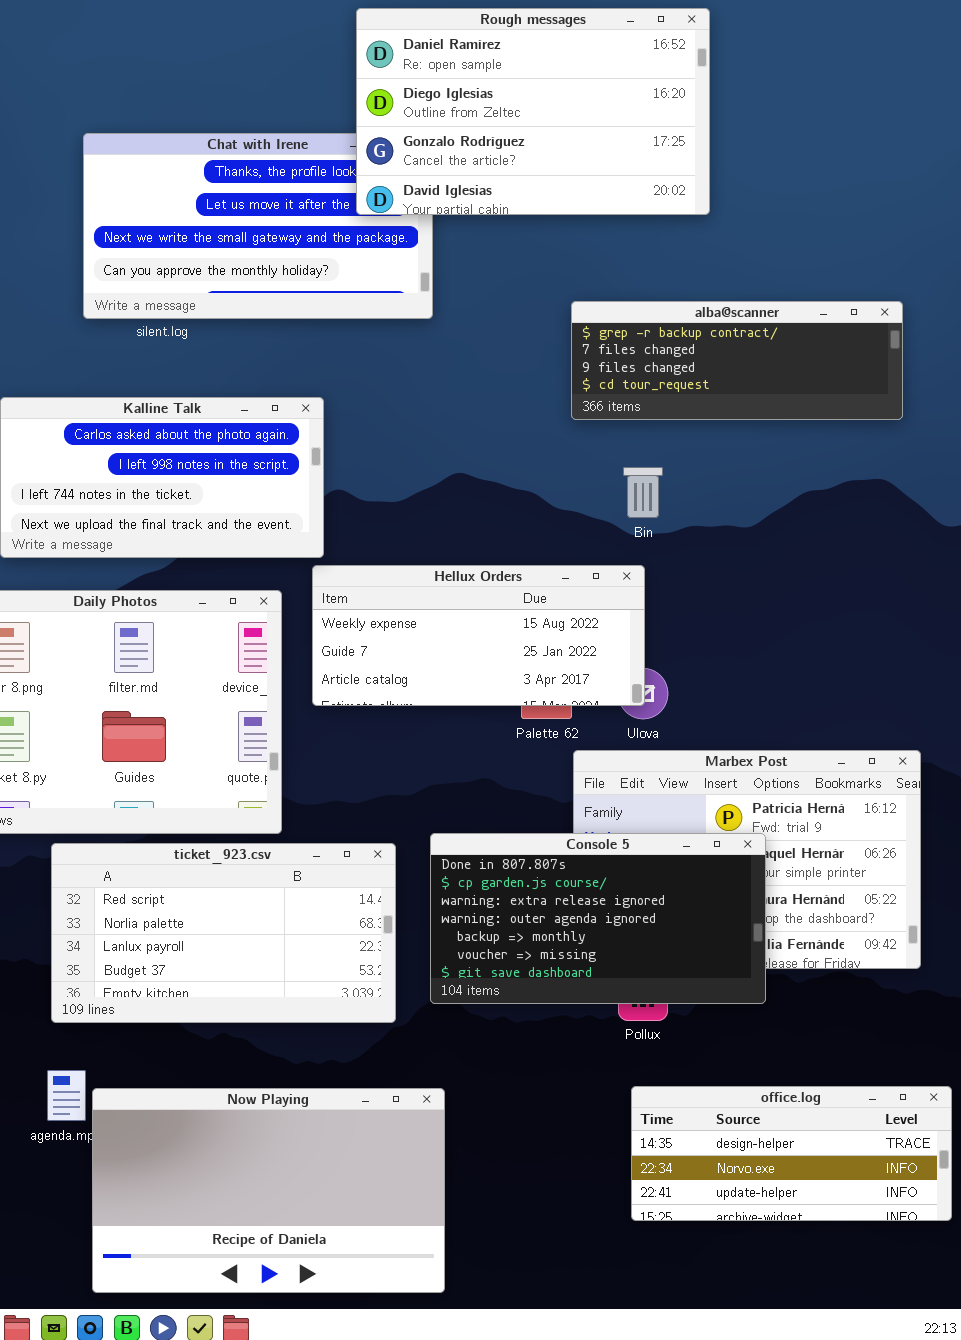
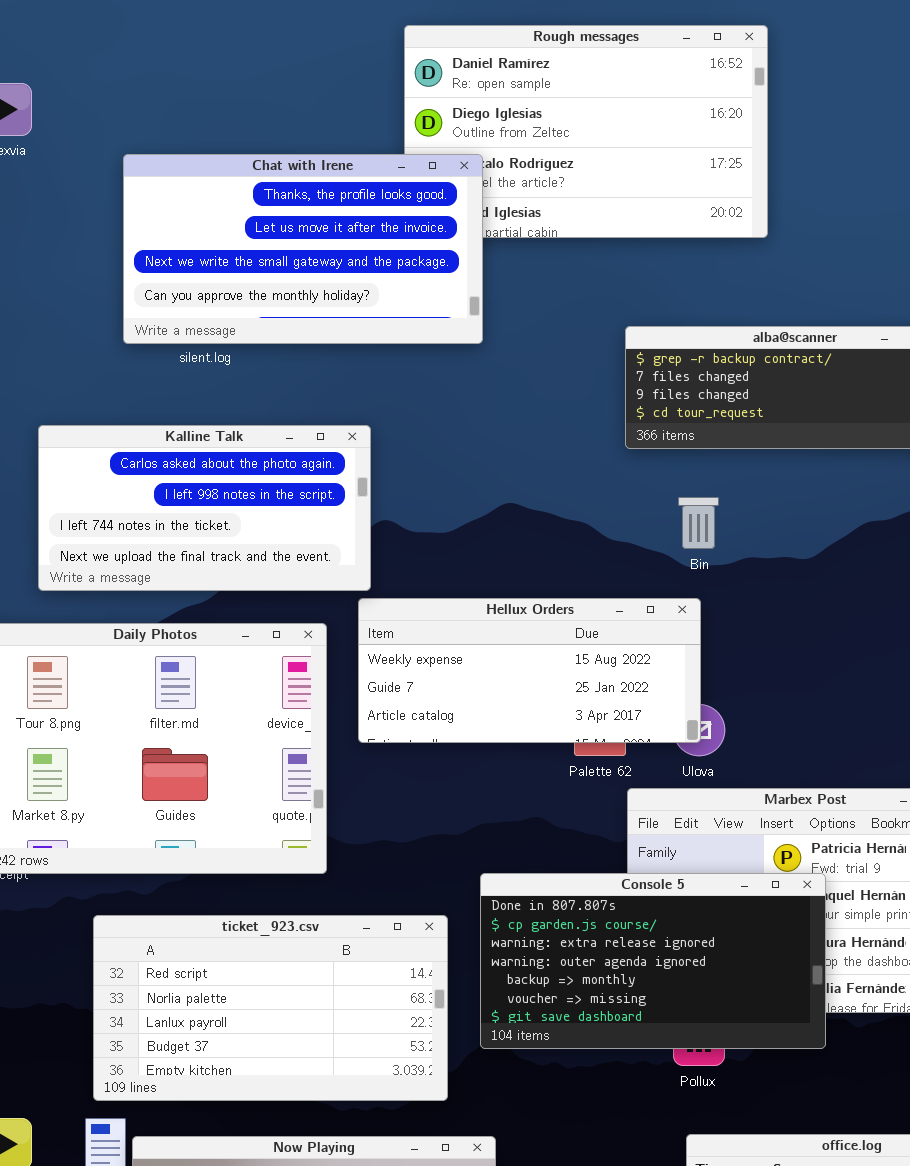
Chat with Irene: [83,133,433,319] -> [123,154,483,344], raised
ticket_923.csv: [51,843,396,1023] -> [93,915,448,1101], moved

